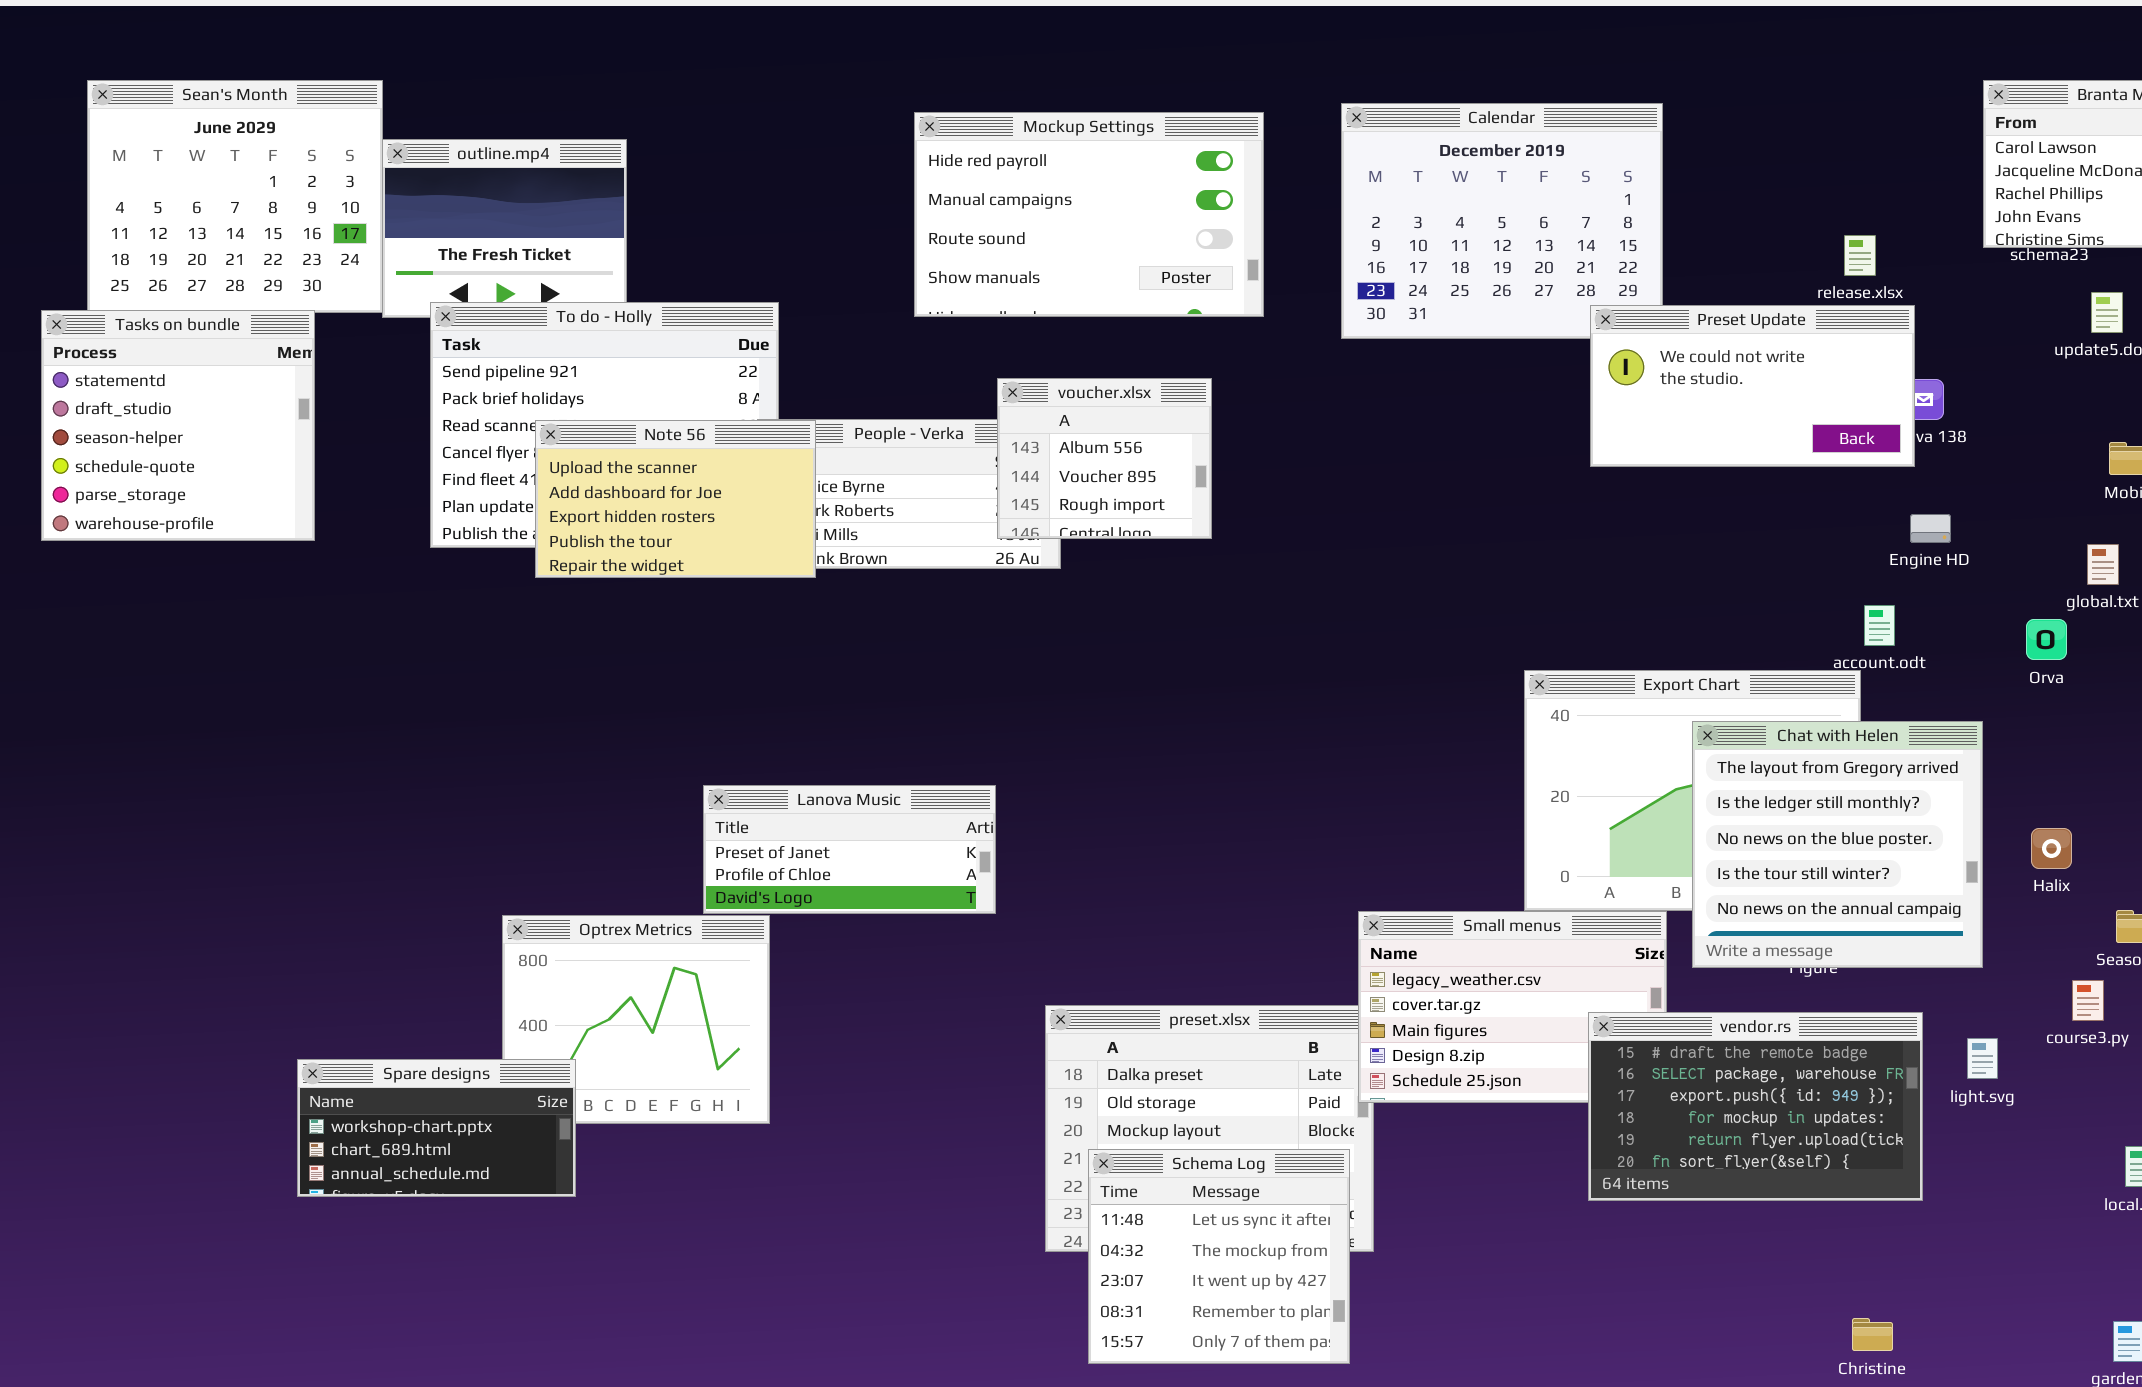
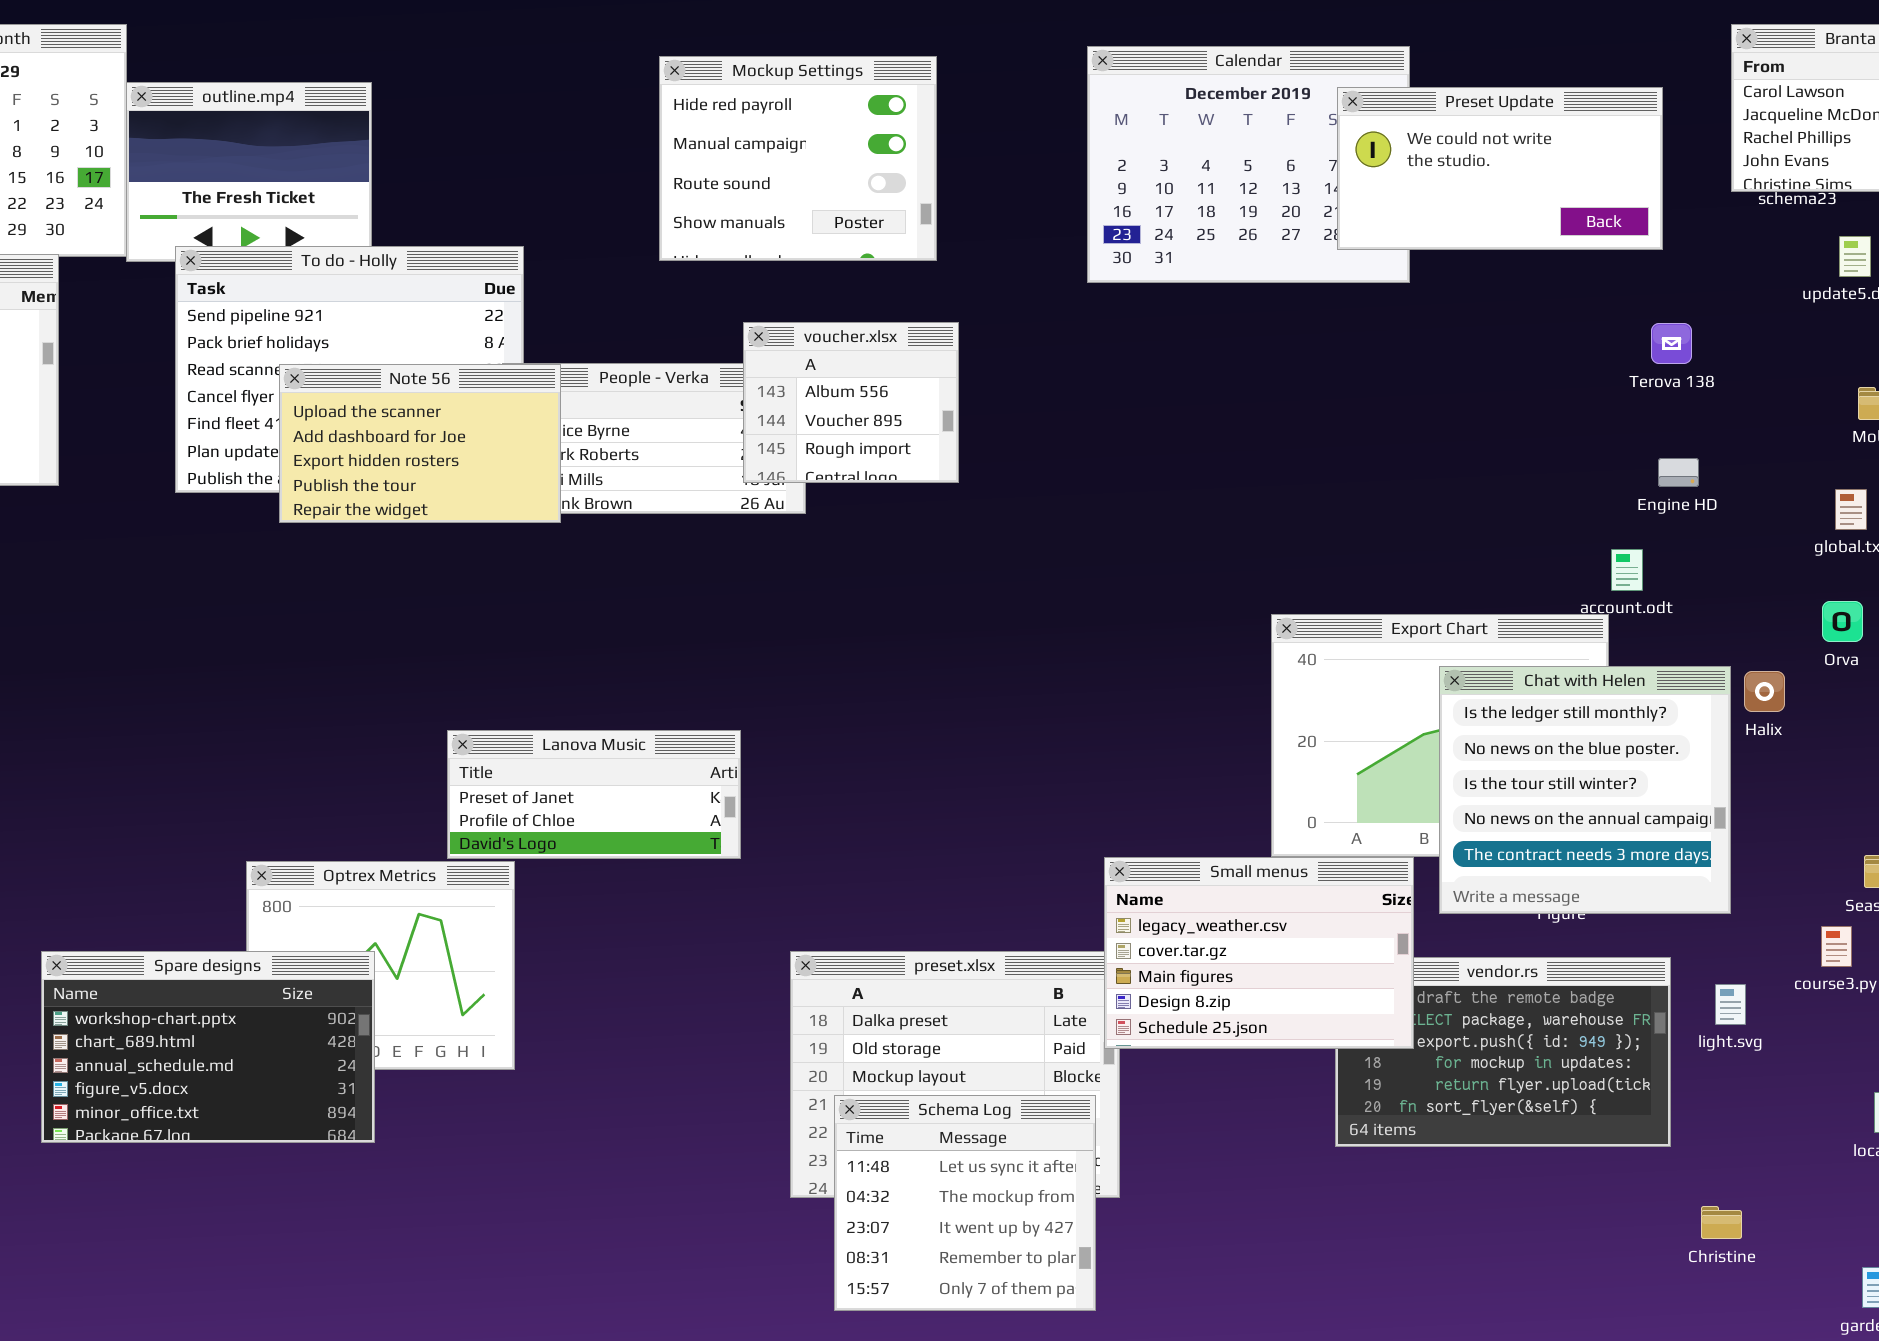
Mockup Settings: [914,112,1264,317] -> [659,56,937,261], resized
Preset Update: [1590,305,1915,467] -> [1337,87,1663,250], moved
Orva: [2026,619,2067,660] -> [1822,601,1863,642], moved
Chat with Helen: [1692,721,1983,968] -> [1439,666,1731,914], scrolled down 1 row
Halix: [2031,828,2072,869] -> [1744,671,1785,712], moved
Small menus: [1358,911,1667,1103] -> [1104,857,1414,1049], raised
Spare designs: [297,1059,576,1197] -> [41,951,375,1143], resized
Christine: [1852,1318,1893,1351] -> [1701,1206,1742,1239], moved

